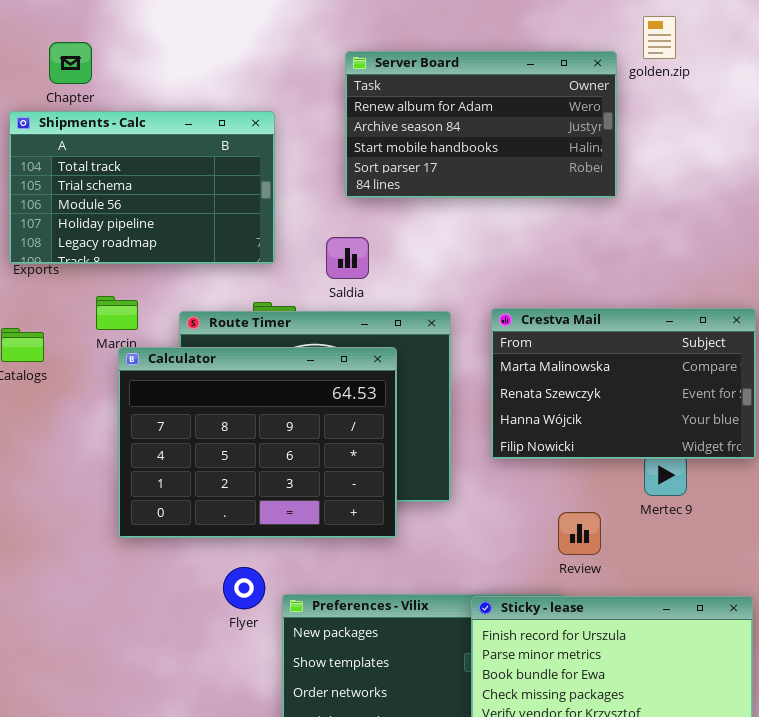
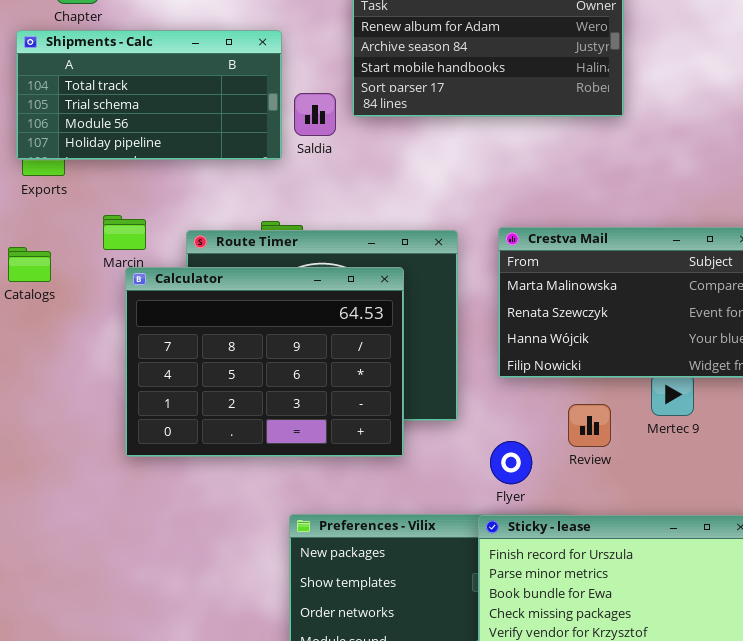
Shipments - Calc: [9,111,275,264] -> [16,30,282,160], resized
Saldia: [326,237,369,279] -> [294,93,336,136], moved
Review: [558,512,601,555] -> [568,404,611,447], moved
Flyer: [223,567,265,609] -> [490,441,532,484], moved

